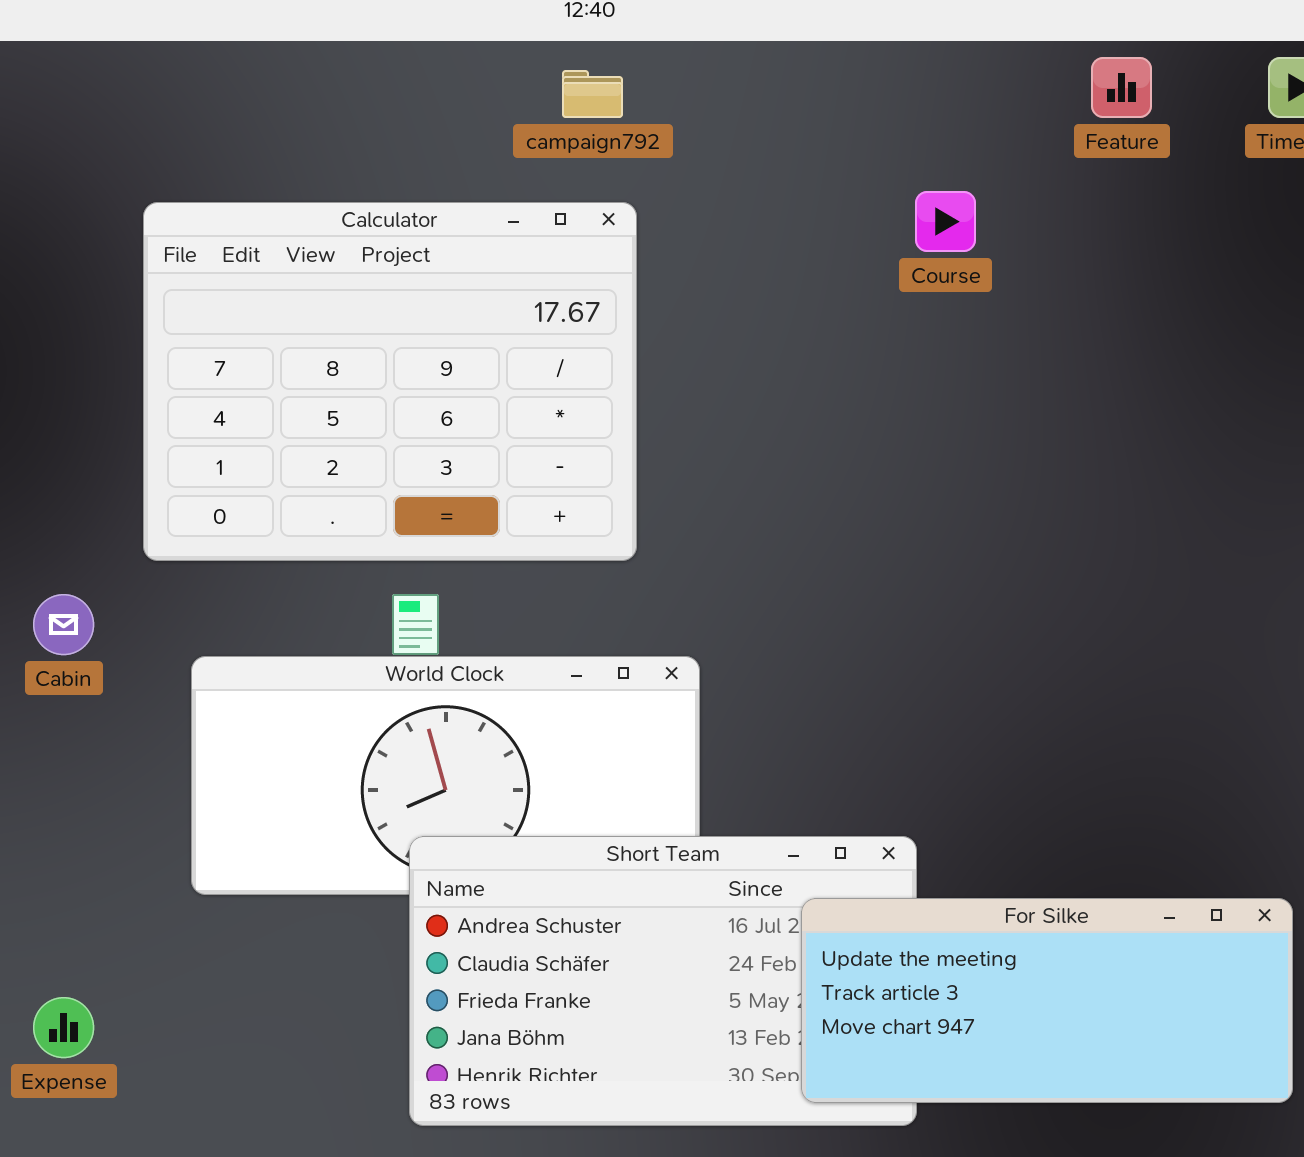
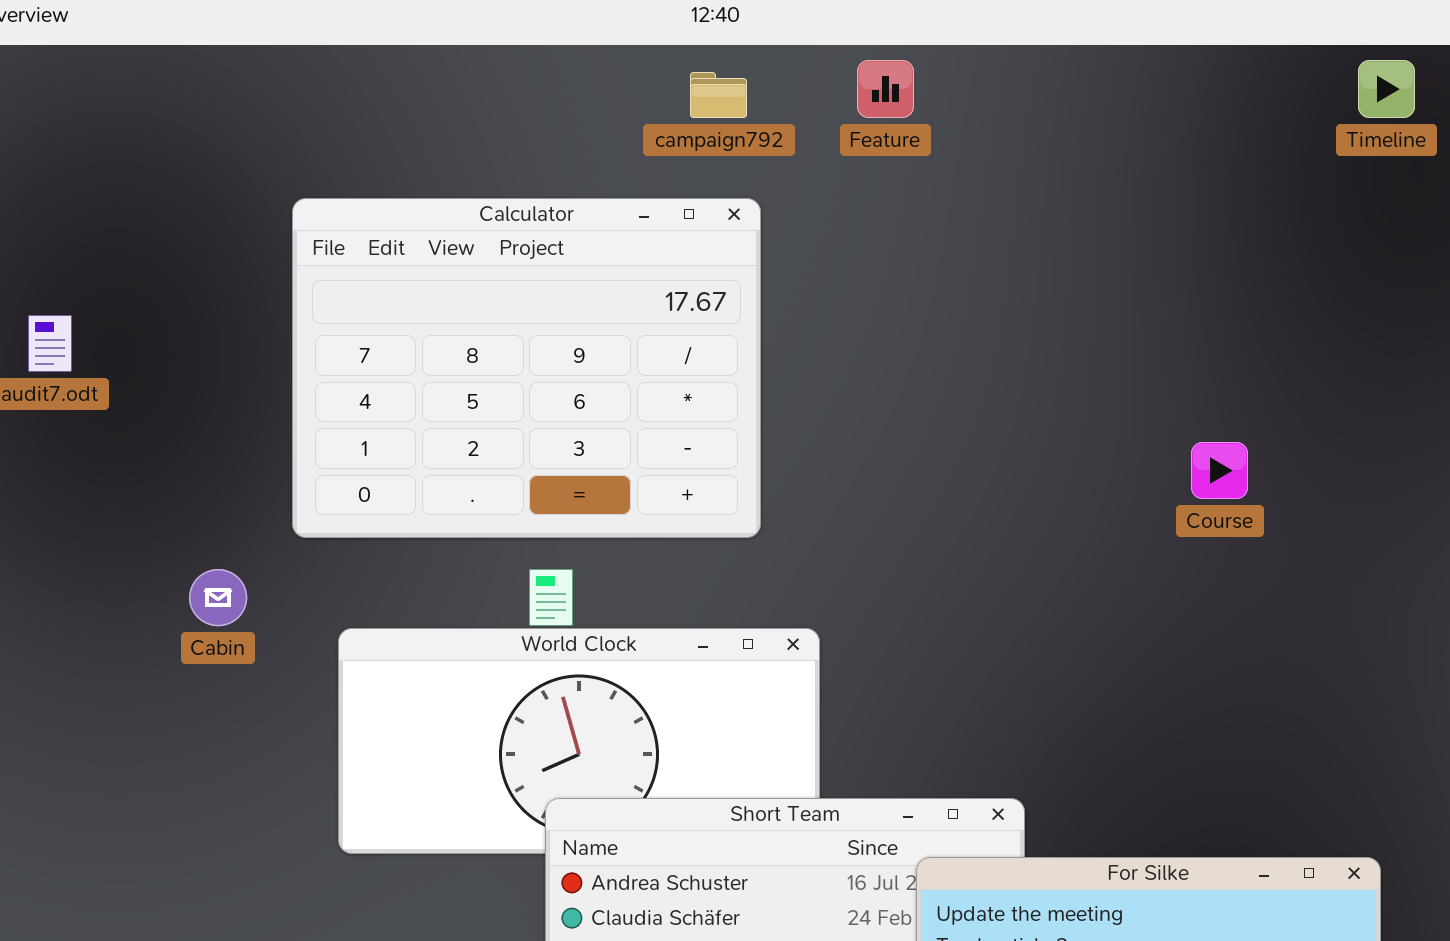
Feature: [1091,57,1152,118] -> [857,60,914,118], moved
Course: [915,191,976,252] -> [1191,442,1248,499], moved

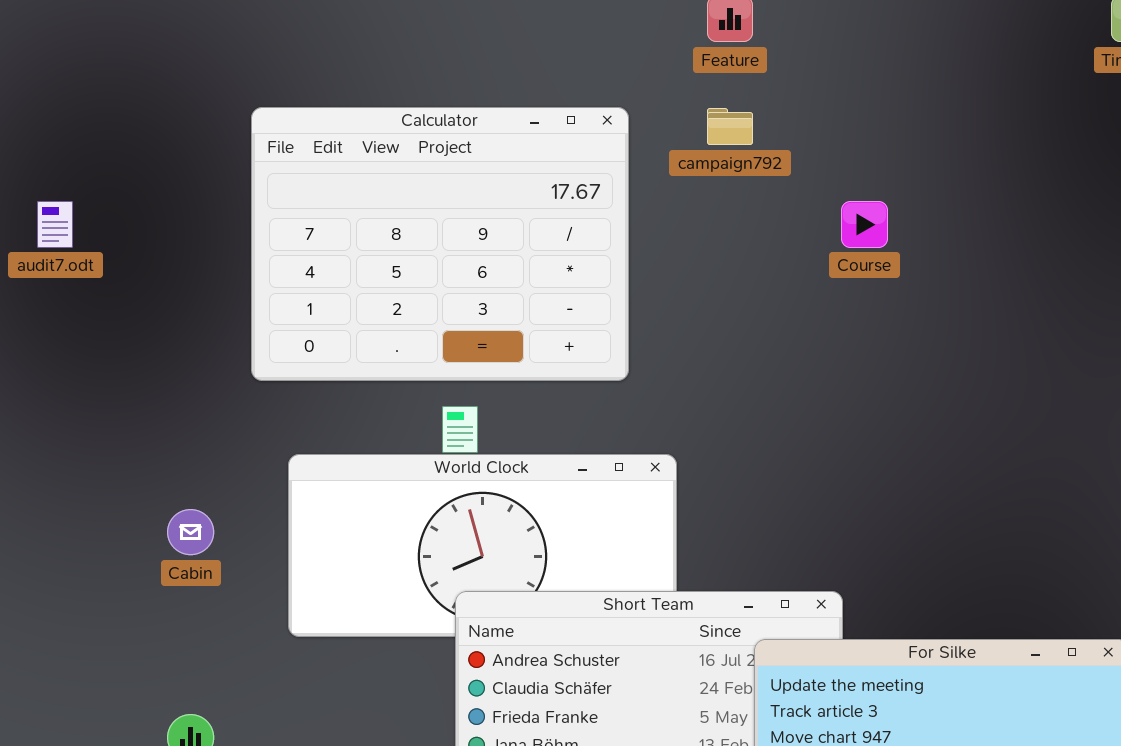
campaign792: [690,72,747,118] -> [707,108,753,145], moved
Course: [1191,442,1248,499] -> [841,201,888,248], moved
Cabin: [189,569,247,626] -> [167,509,214,555], moved

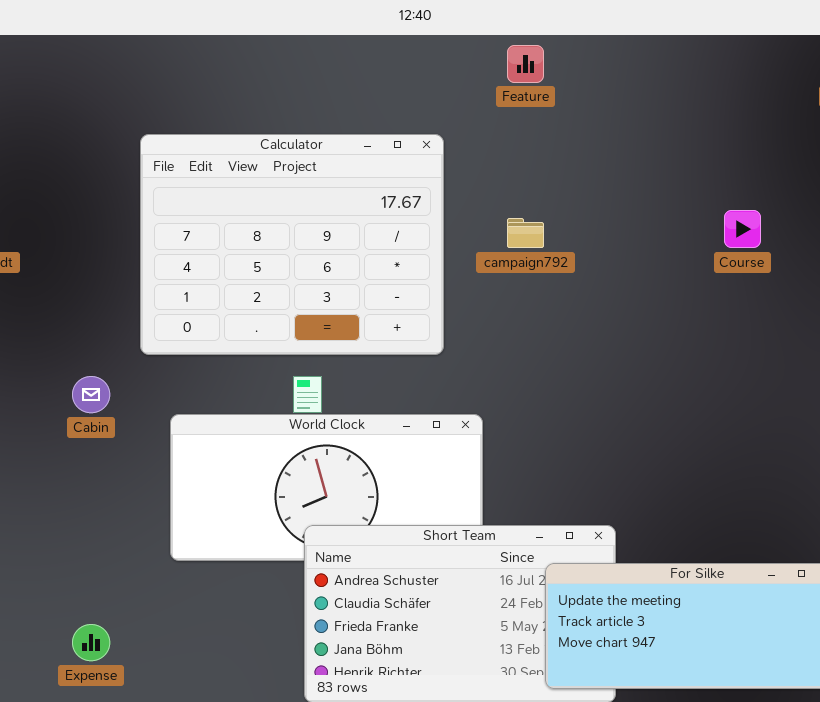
campaign792: [707,108,753,145] -> [507,218,544,248], moved
Course: [841,201,888,248] -> [724,210,761,248], moved
Cabin: [167,509,214,555] -> [72,376,110,413], moved

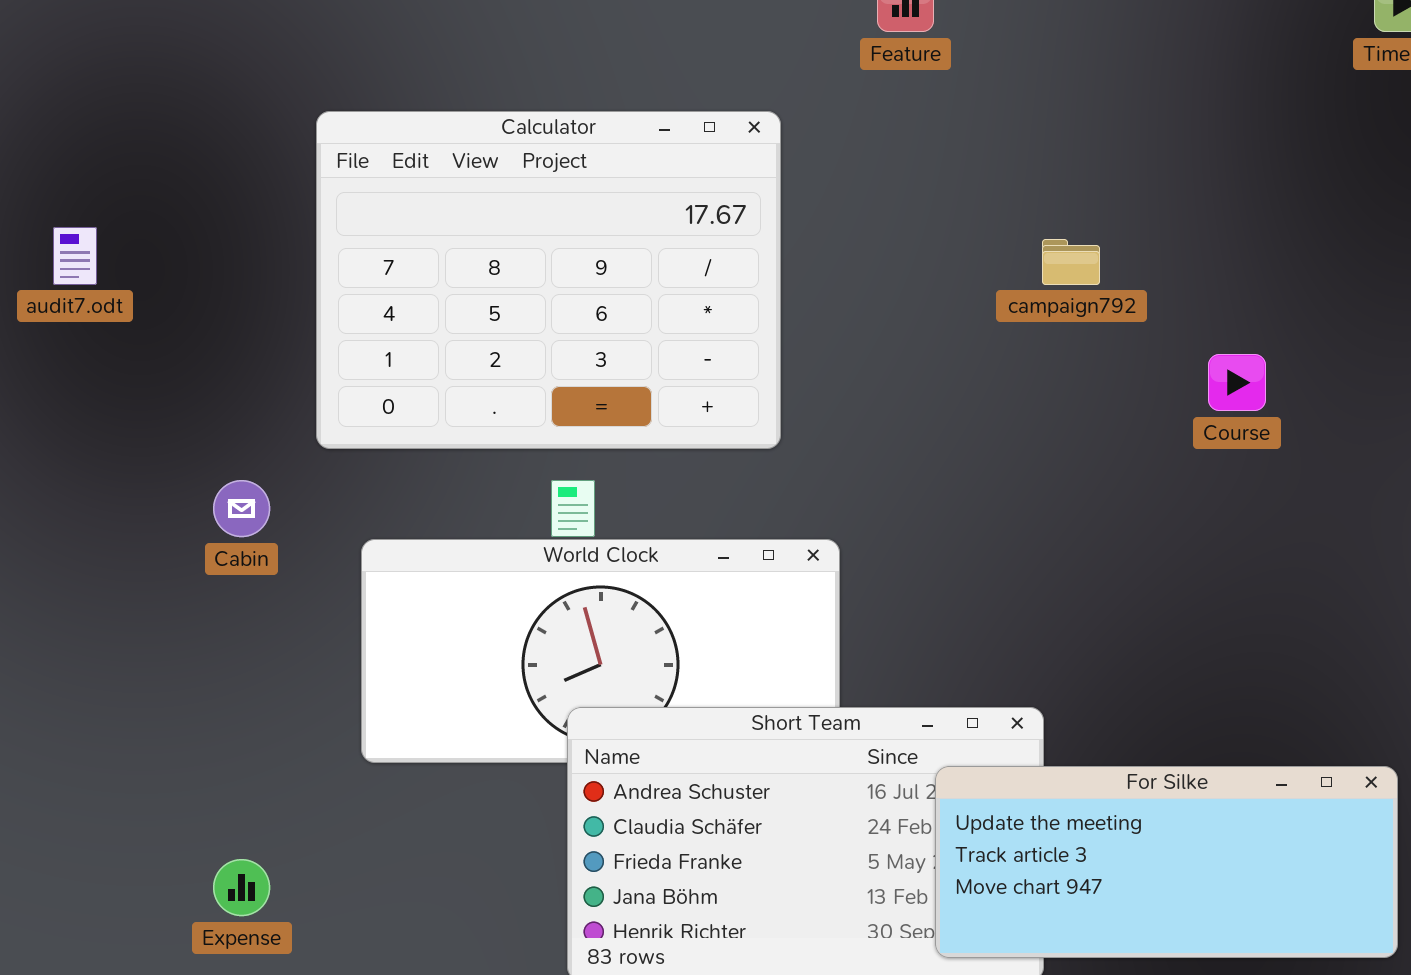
Course: [724,210,761,248] -> [1208,354,1266,411], moved
campaign792: [507,218,544,248] -> [1042,239,1100,285], moved

